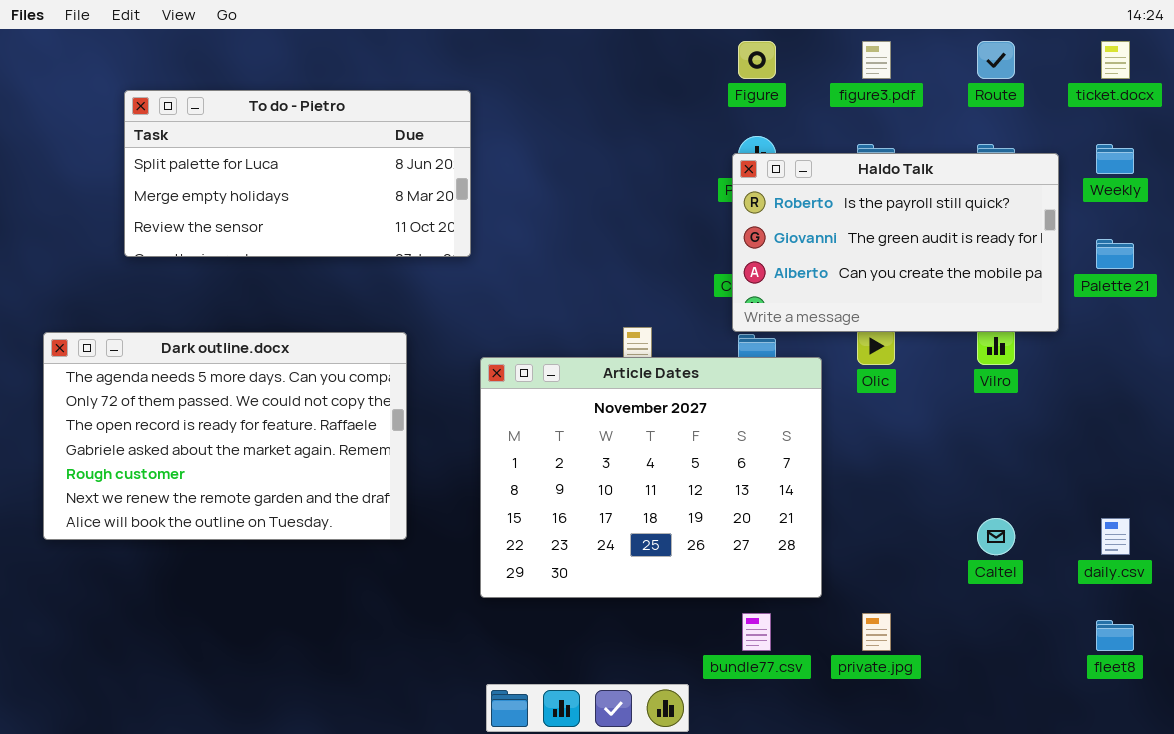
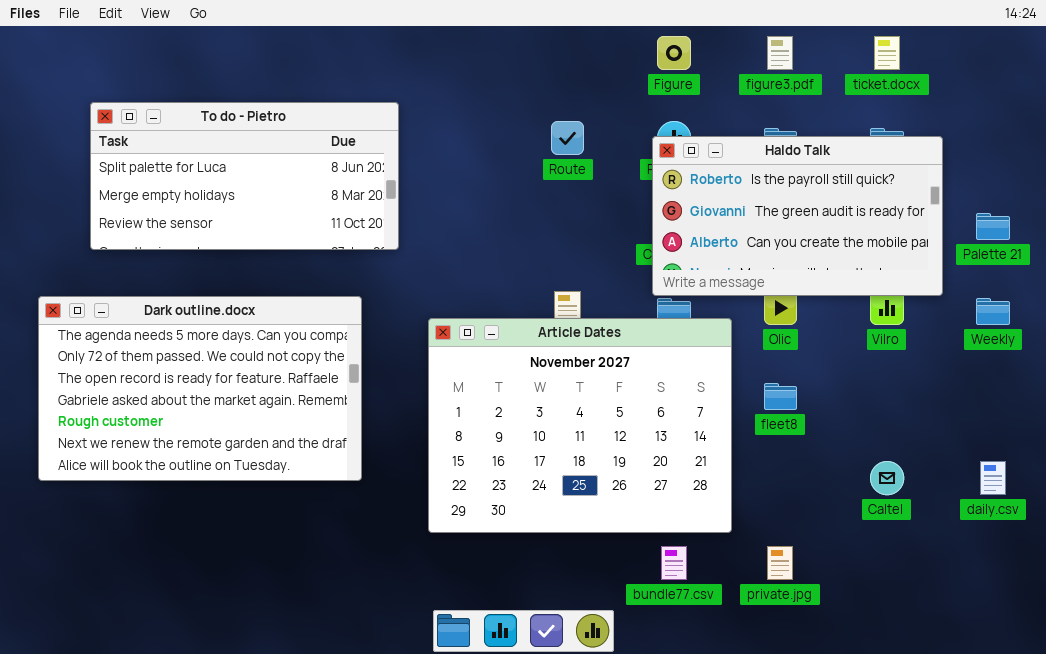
Route: [977,41,1015,79] -> [551,121,584,155], moved
ticket.docx: [1101,41,1130,79] -> [874,36,900,70], moved
To do - Pietro: [124,90,471,257] -> [90,102,399,250], moved
Weekly: [1096,144,1134,174] -> [976,298,1010,325], moved
fleet8: [1096,620,1134,651] -> [764,383,797,410], moved

